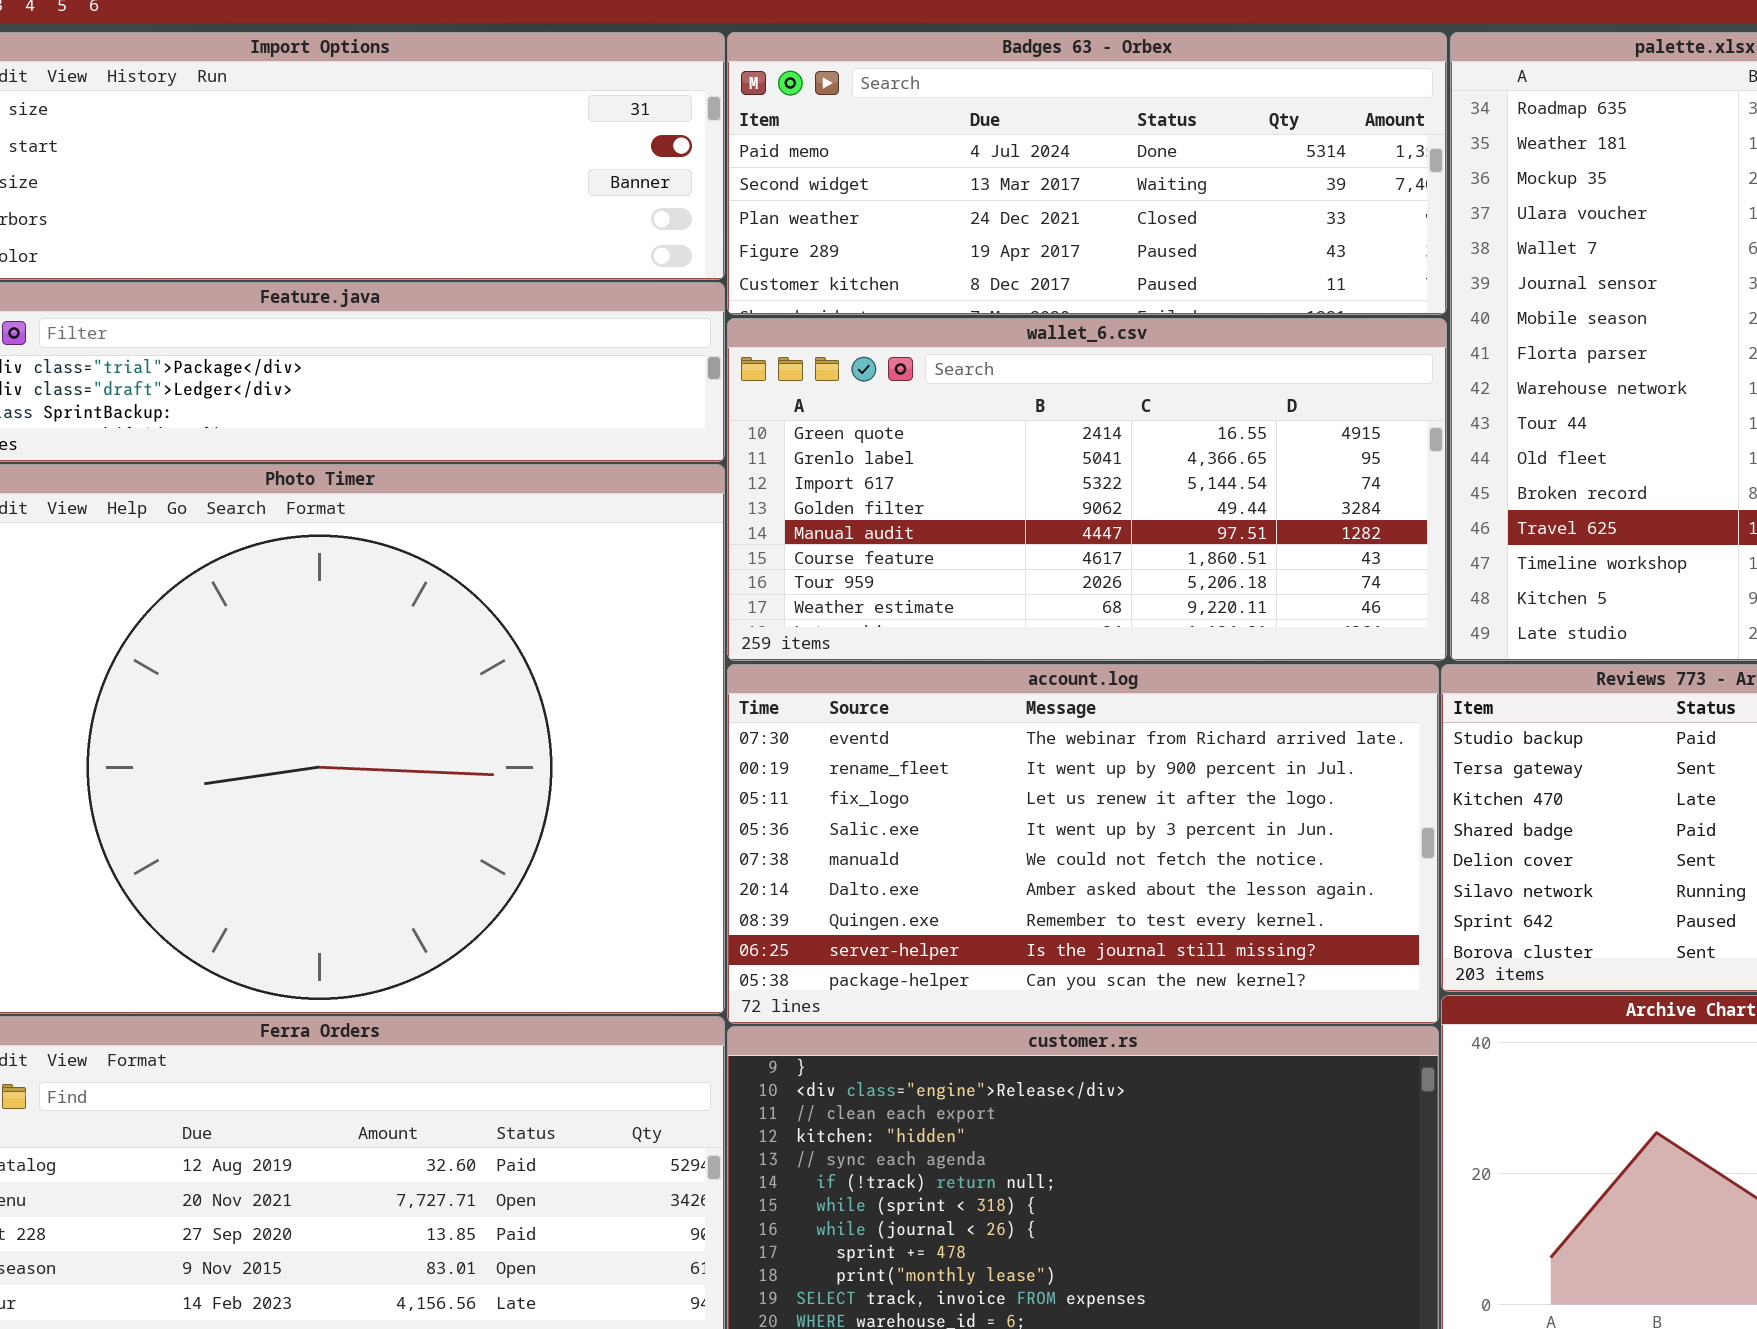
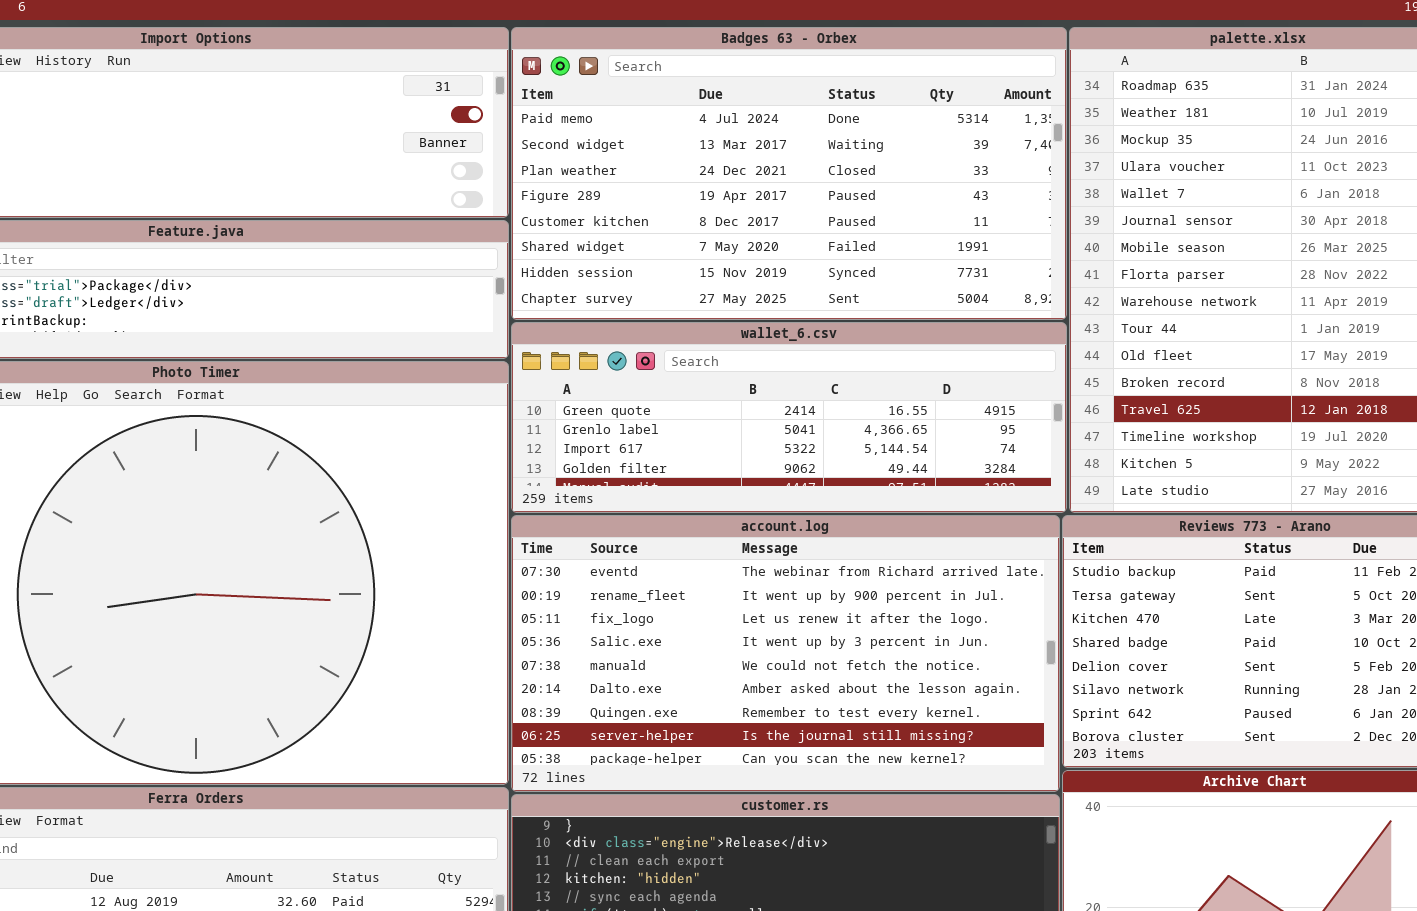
Badges 63 - Orbex: [727,32,1447,315] -> [511,27,1067,320], resized
wallet_6.csv: [727,318,1447,661] -> [511,322,1067,513], resized

